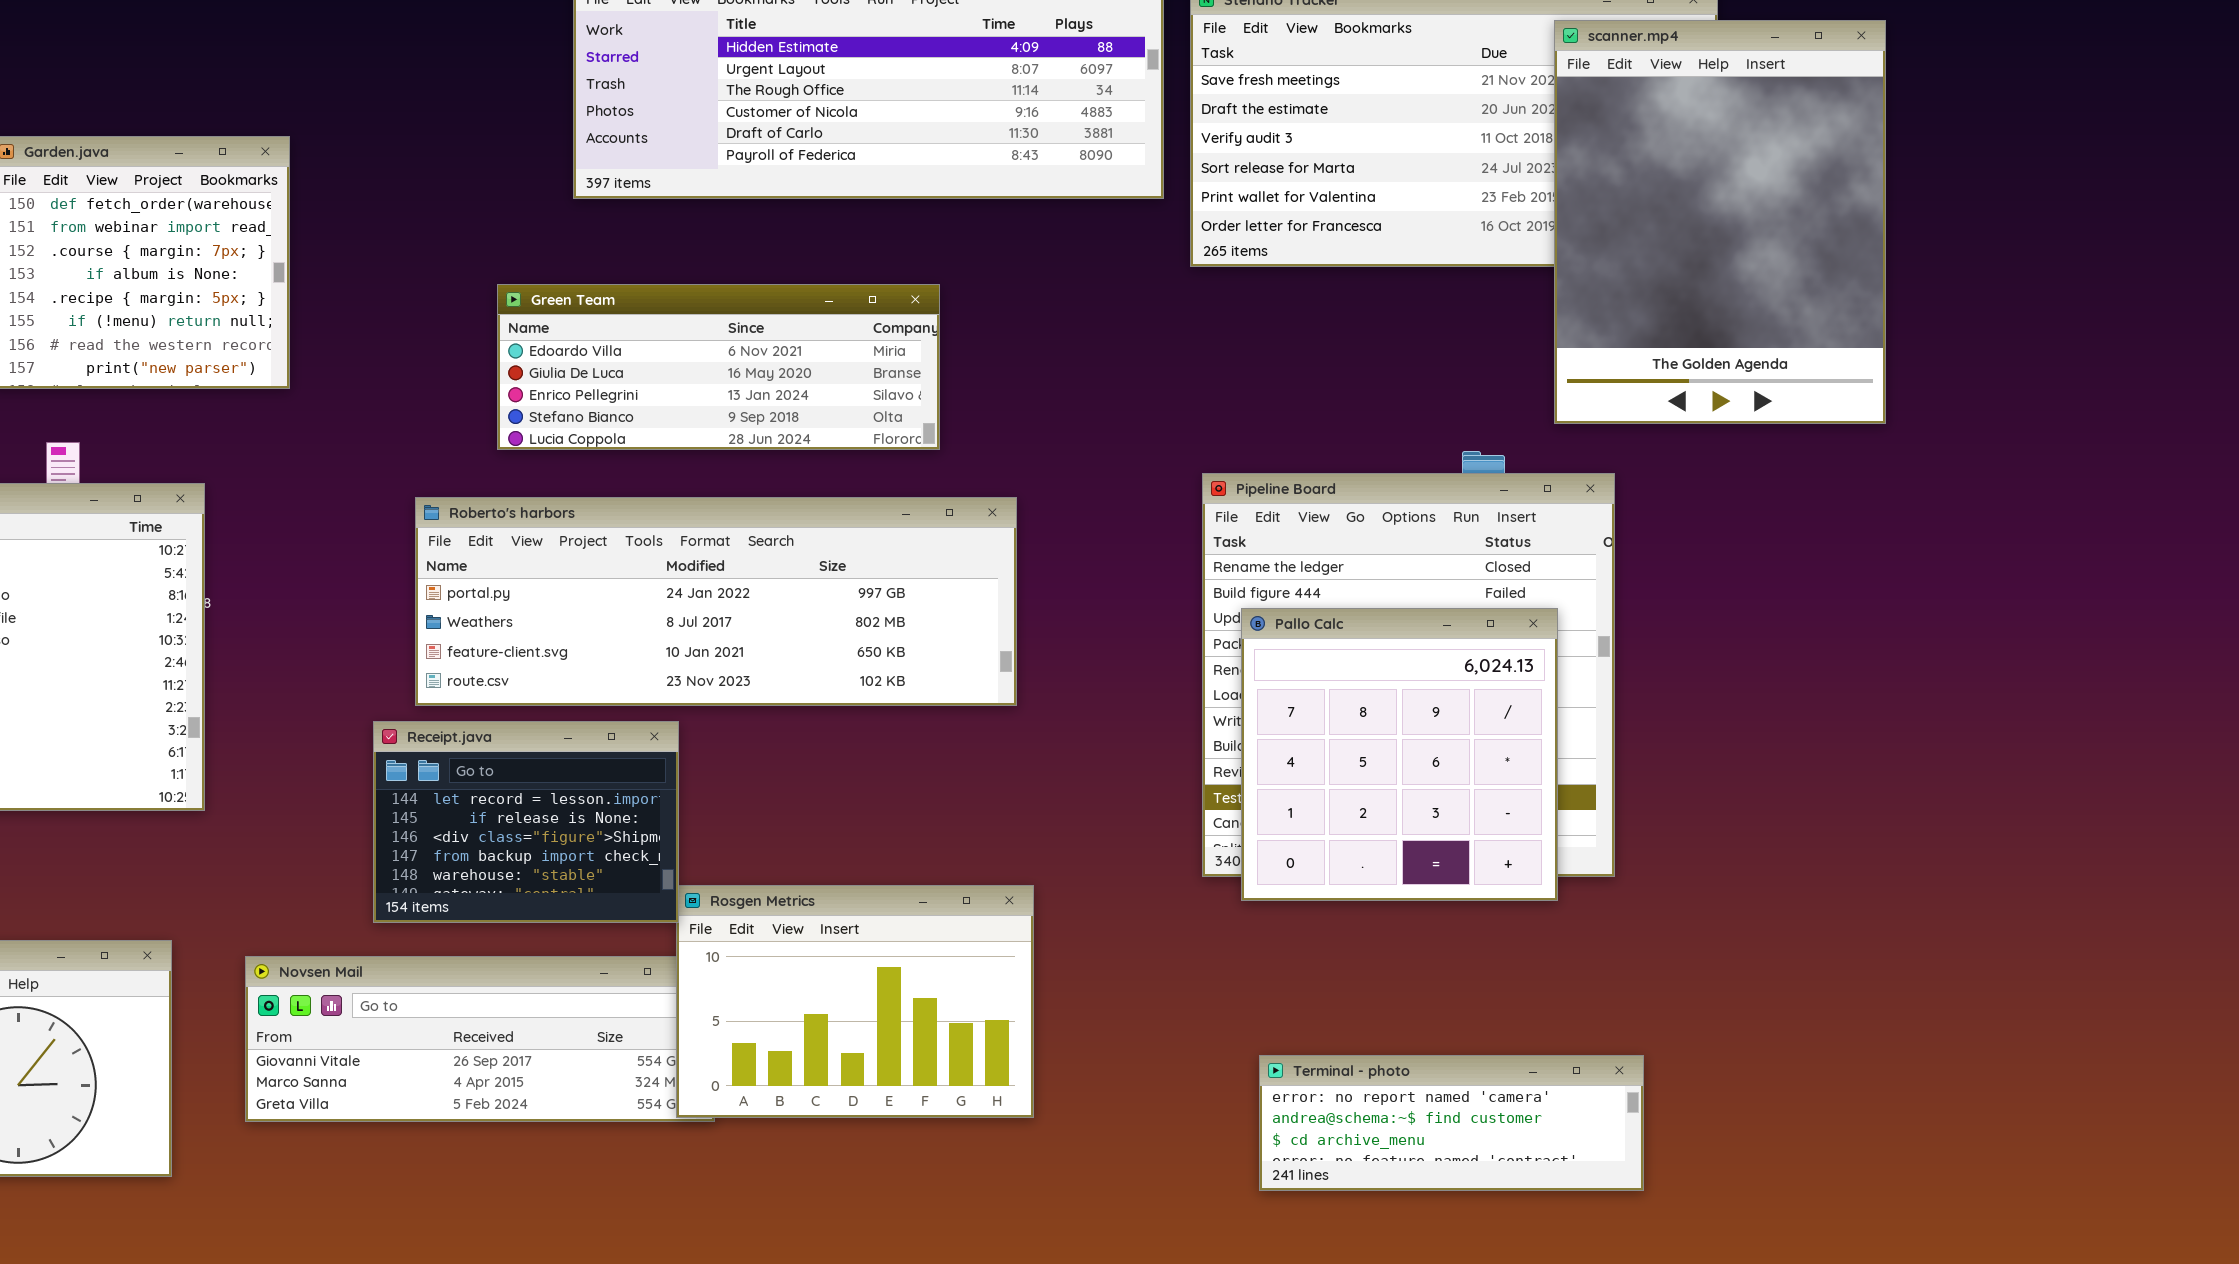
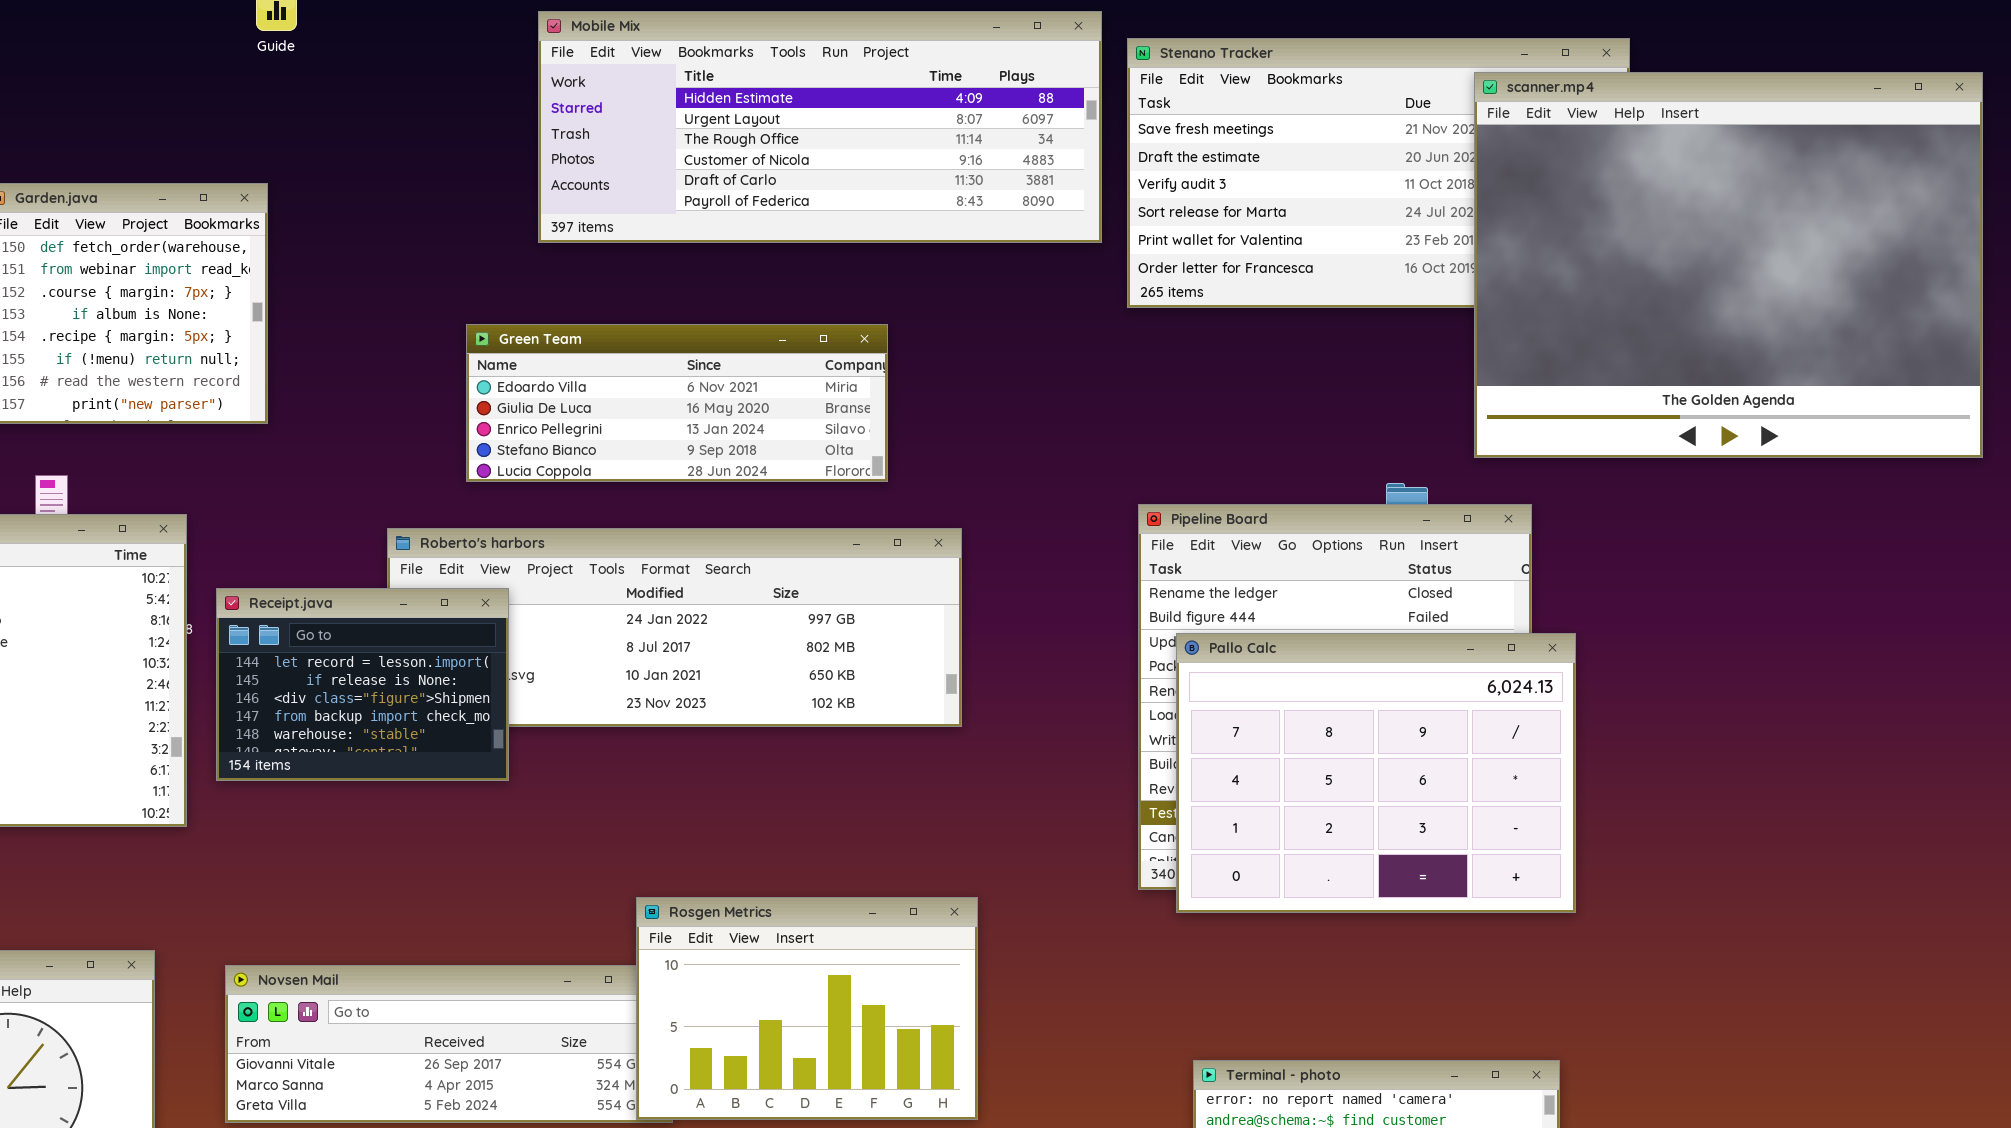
scanner.mp4: [1554,20,1886,424] -> [1474,72,1983,458], resized
Pallo Calc: [1241,608,1558,901] -> [1176,633,1576,913], resized
Receipt.java: [373,721,679,923] -> [216,588,509,781], moved

